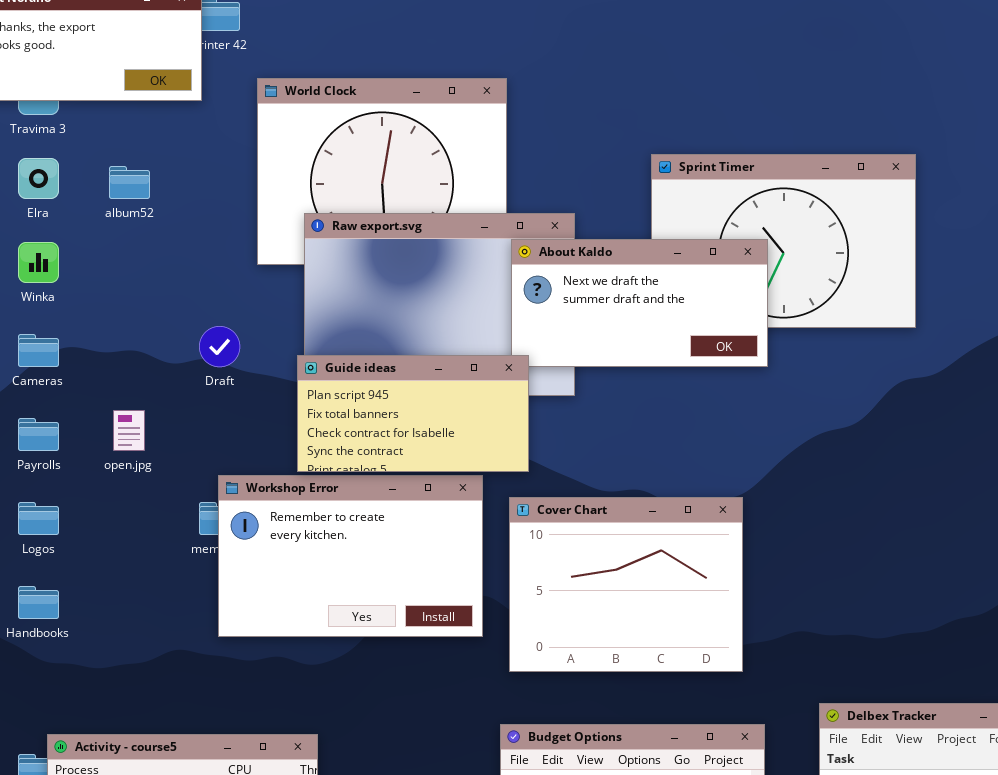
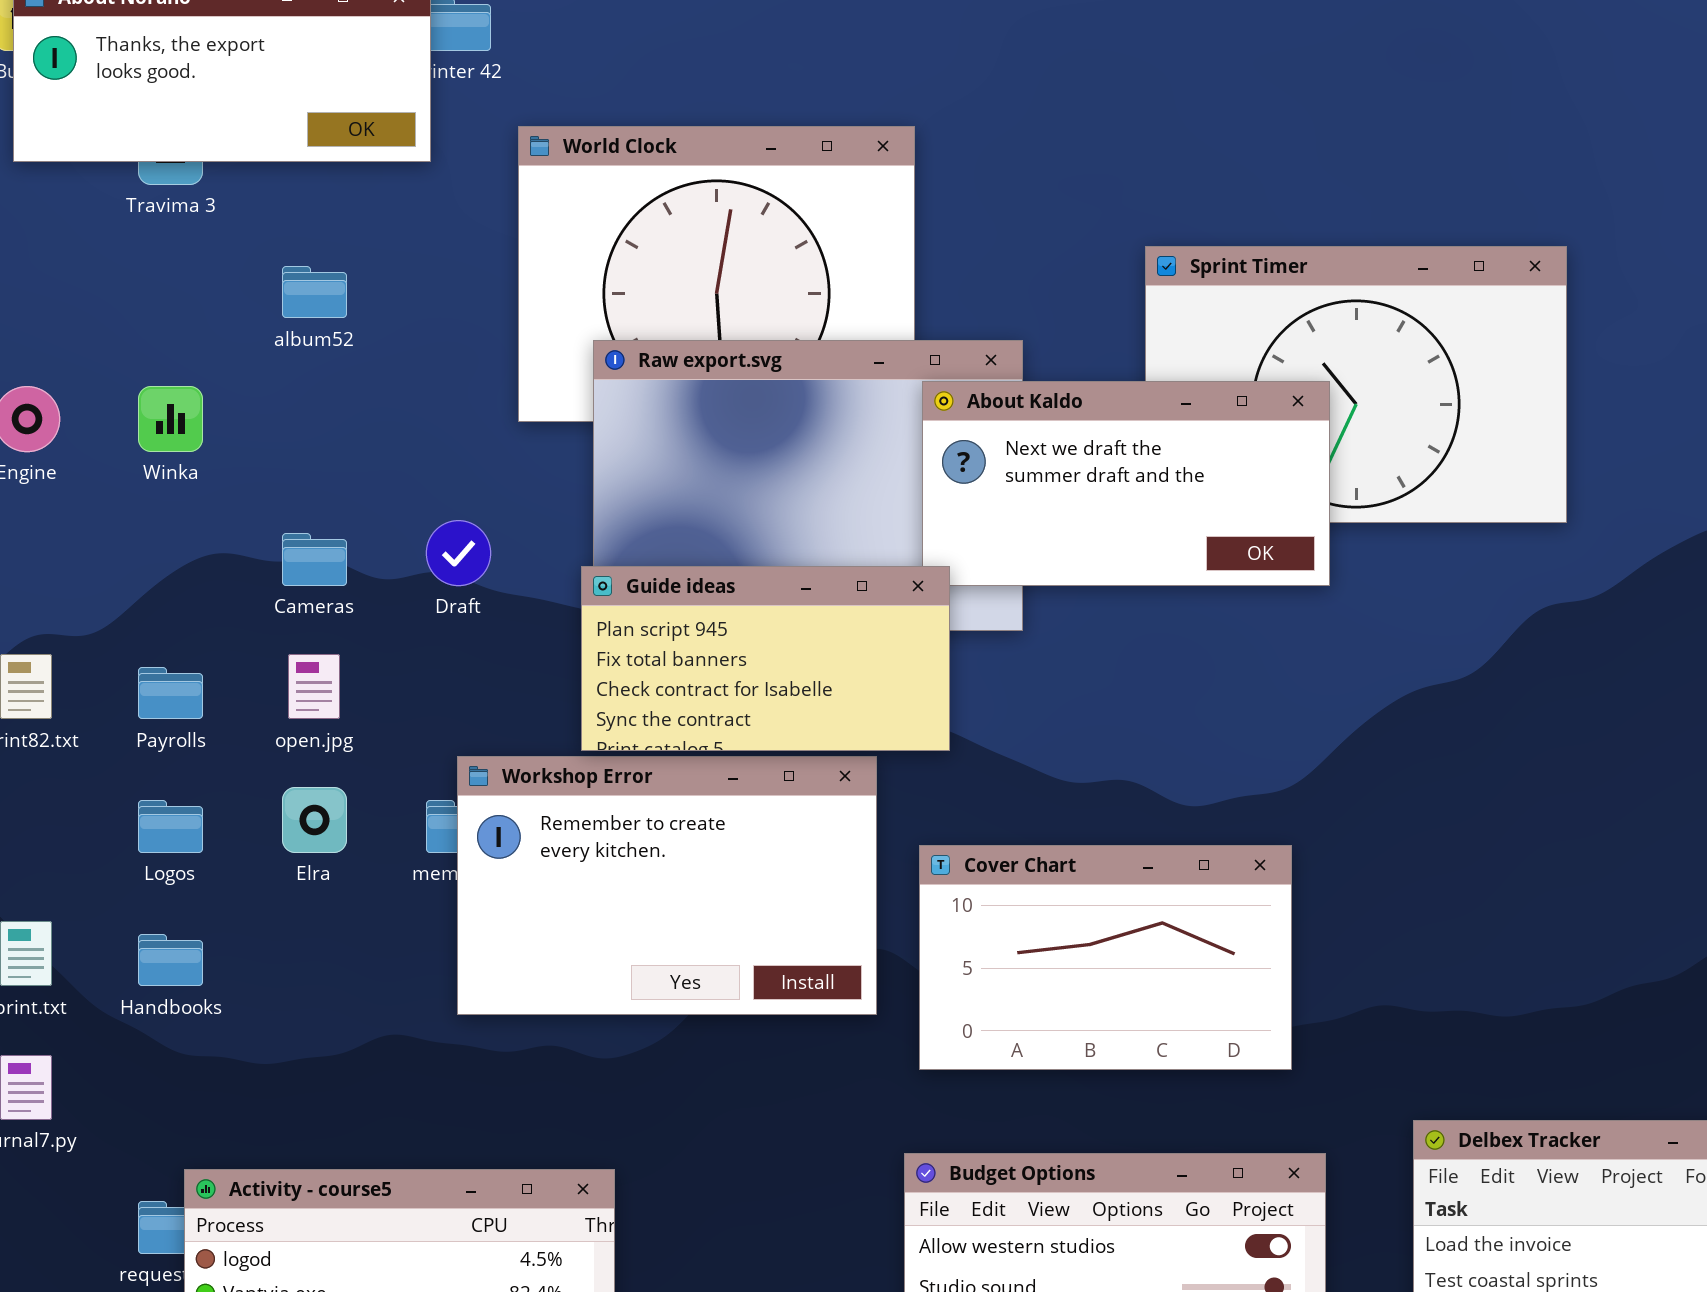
Elra: [18,158,59,199] -> [282,787,347,853], moved
Cameras: [18,334,59,367] -> [282,533,347,586], moved
Cover Chart: [509,497,743,672] -> [919,845,1292,1070], resized

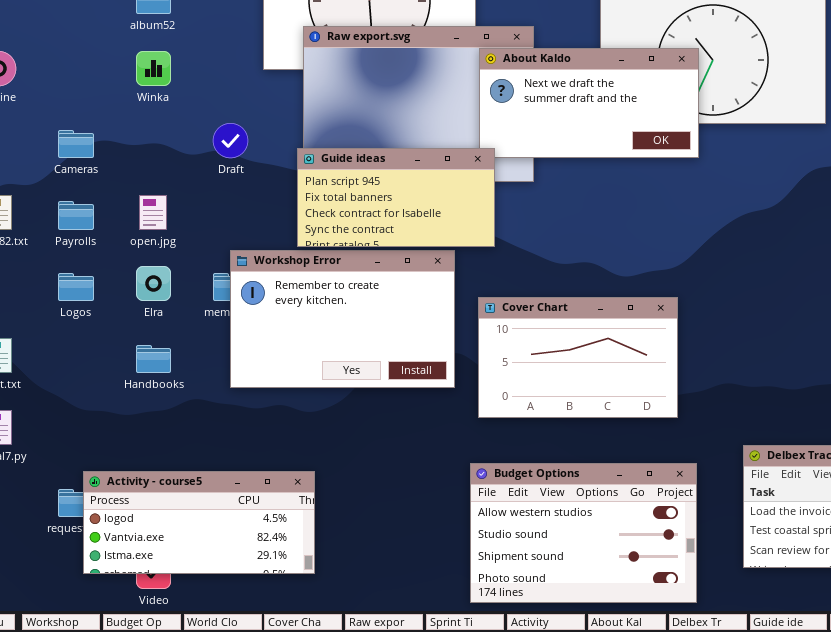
Winka: [138,386,203,452] -> [136,51,171,86], moved
Cameras: [282,533,347,586] -> [58,130,94,158], moved
Handbooks: [138,934,203,986] -> [136,345,171,373], moved

